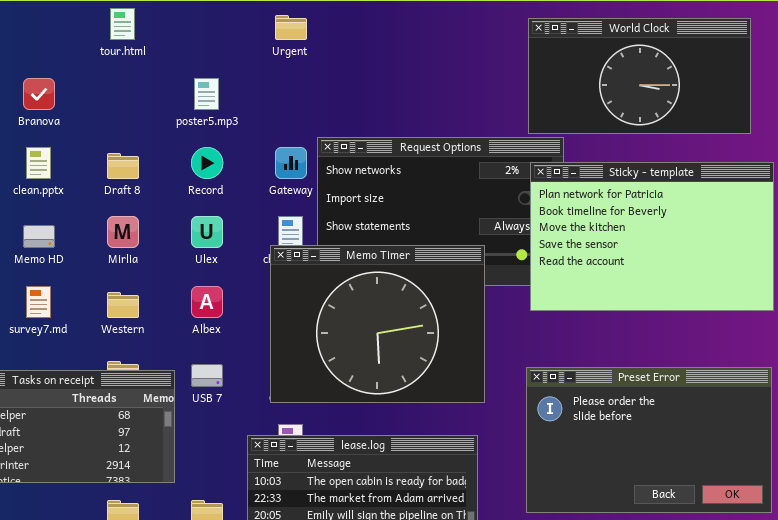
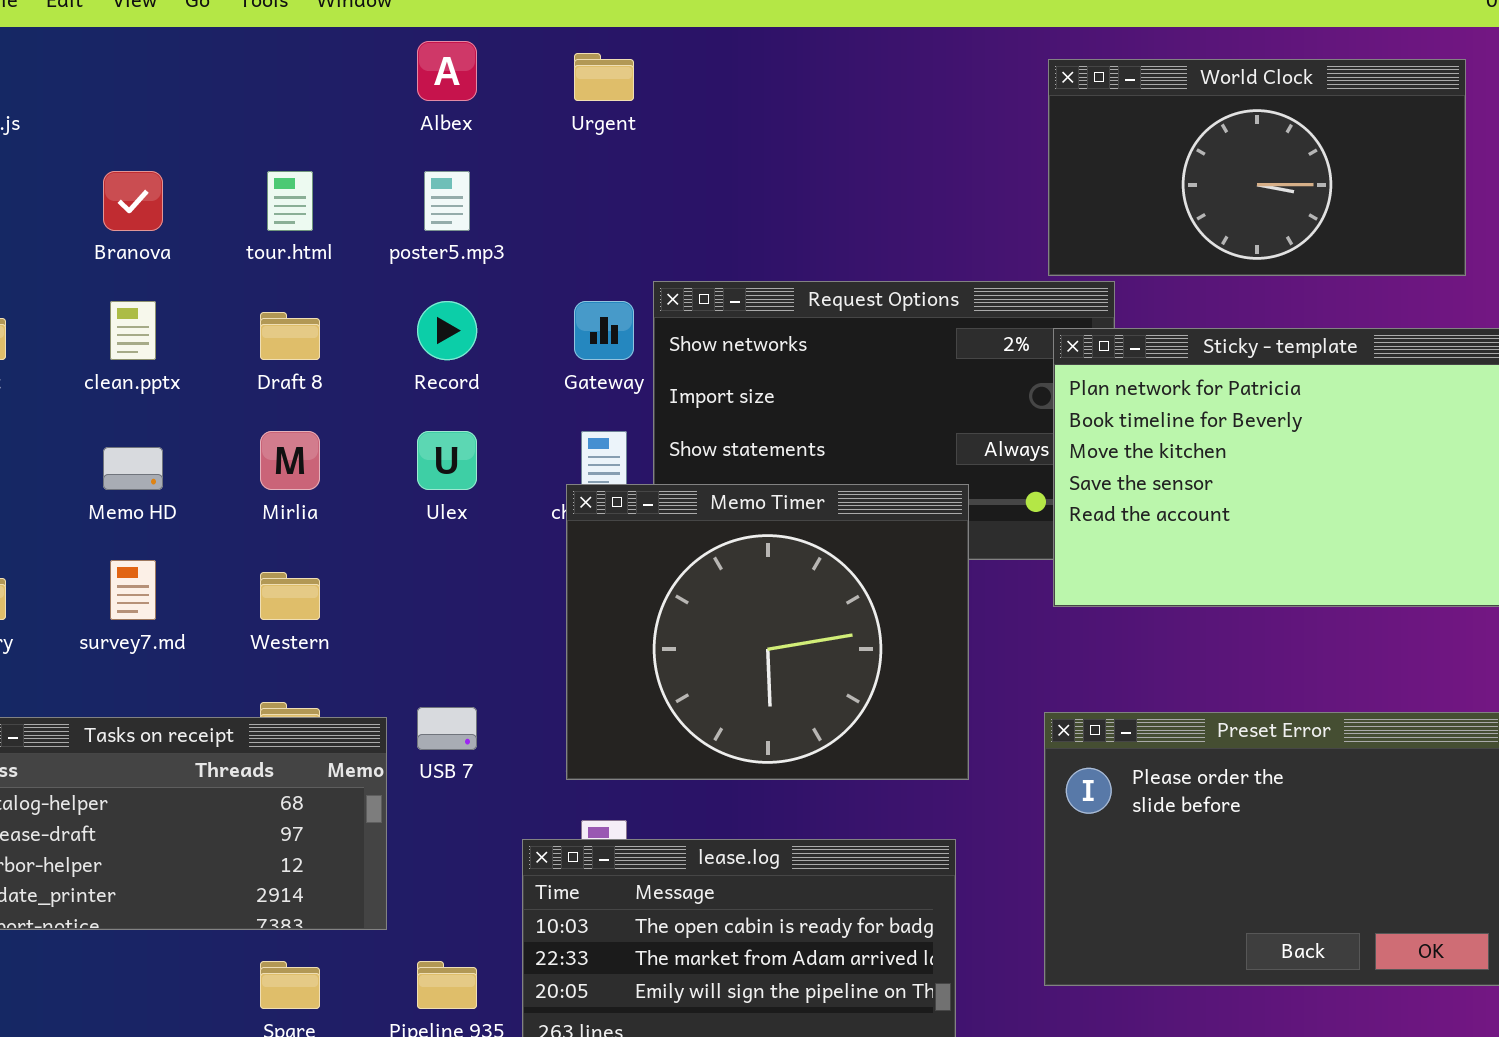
tour.html: [110,8,135,40] -> [267,171,313,231], moved
Albex: [191,286,223,318] -> [417,41,477,101], moved

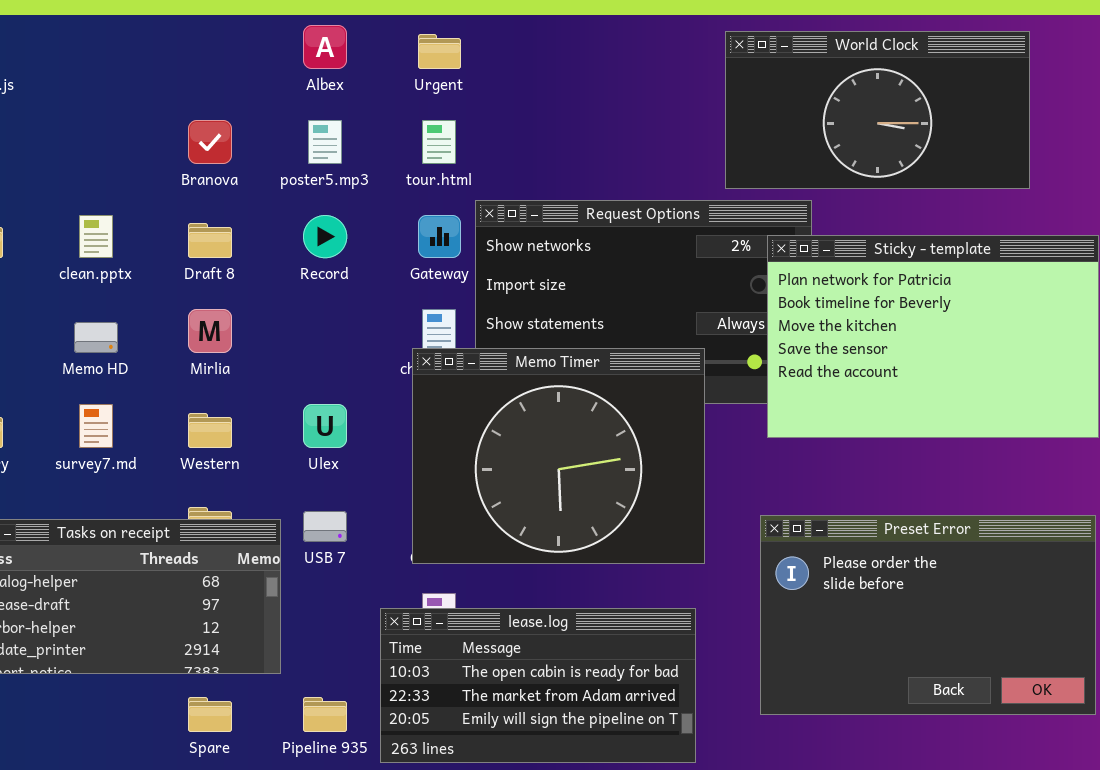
World Clock: [1048,59,1466,276] -> [725,31,1030,189], moved
Branova: [103,171,163,231] -> [188,120,232,164], moved
tour.html: [267,171,313,231] -> [422,120,456,164], moved
Ulex: [417,431,477,490] -> [303,404,347,448], moved

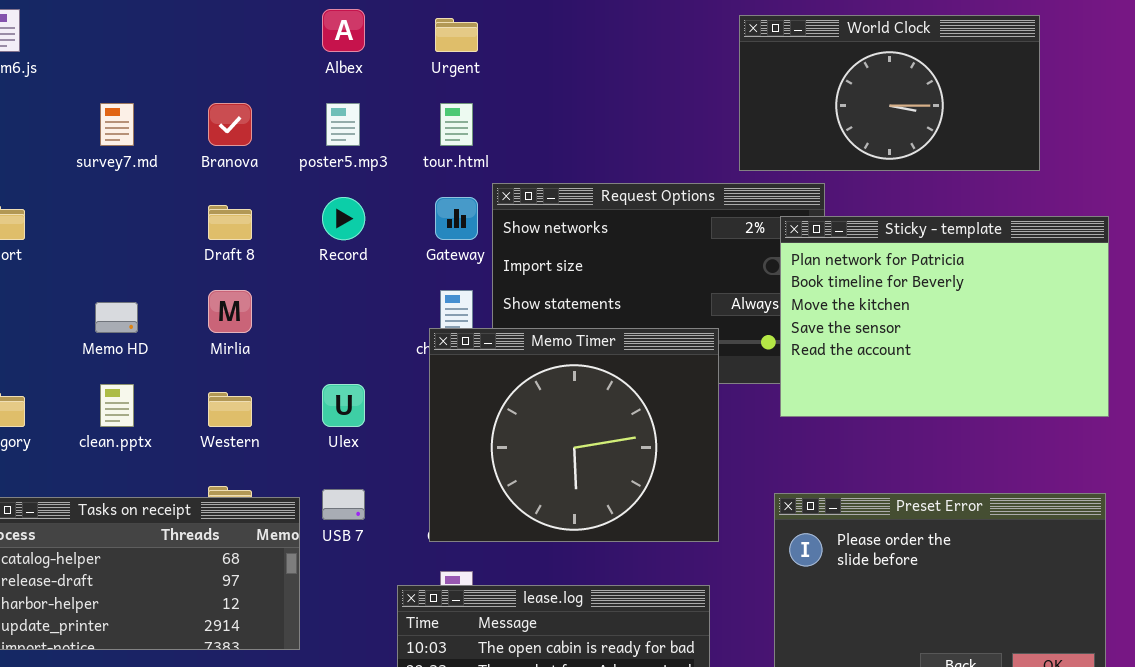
clean.pptx: [79,215,113,258] -> [100,384,134,427], moved
survey7.md: [79,404,113,448] -> [100,103,134,146], moved

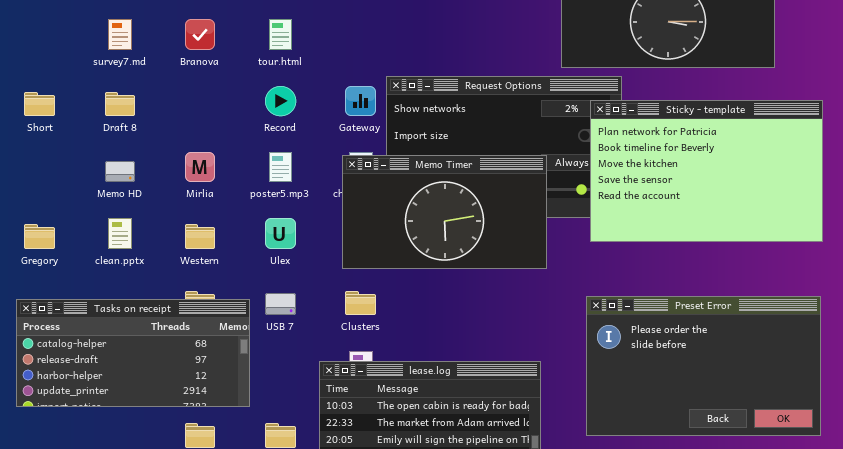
poster5.mp3: [326,103,360,146] -> [269,152,292,182], moved
tour.html: [440,103,473,146] -> [269,19,292,50], moved
Draft 8: [208,205,252,240] -> [105,92,135,116], moved
Memo Timer: [429,328,719,542] -> [342,155,547,269], moved, resized

